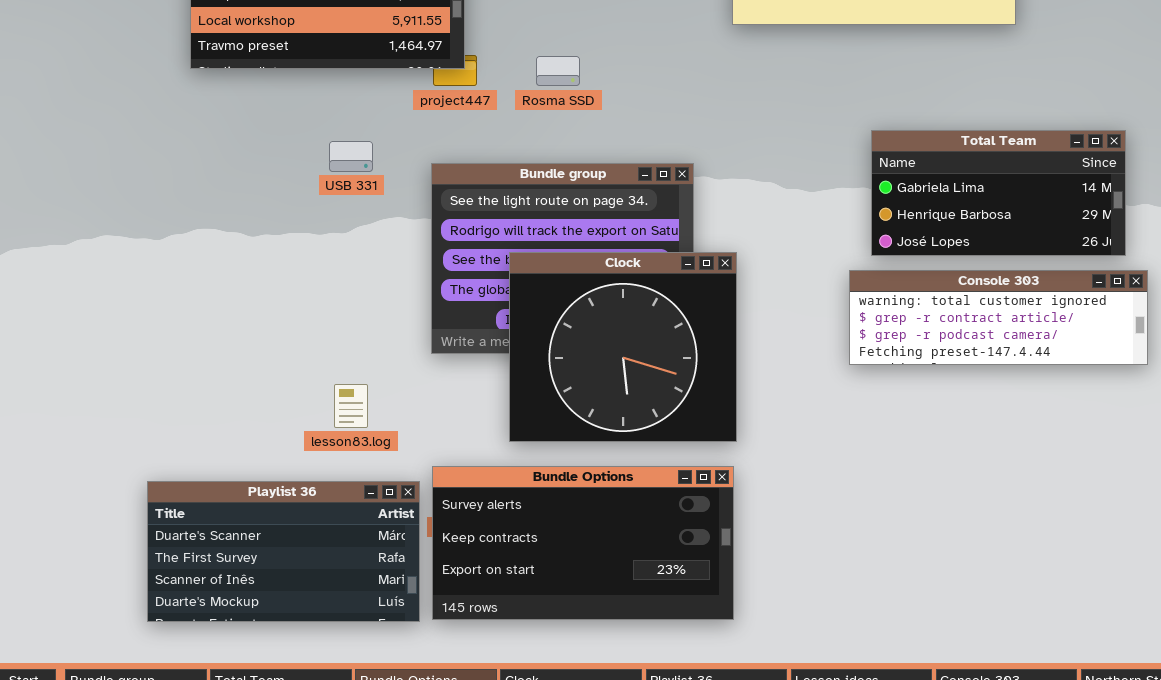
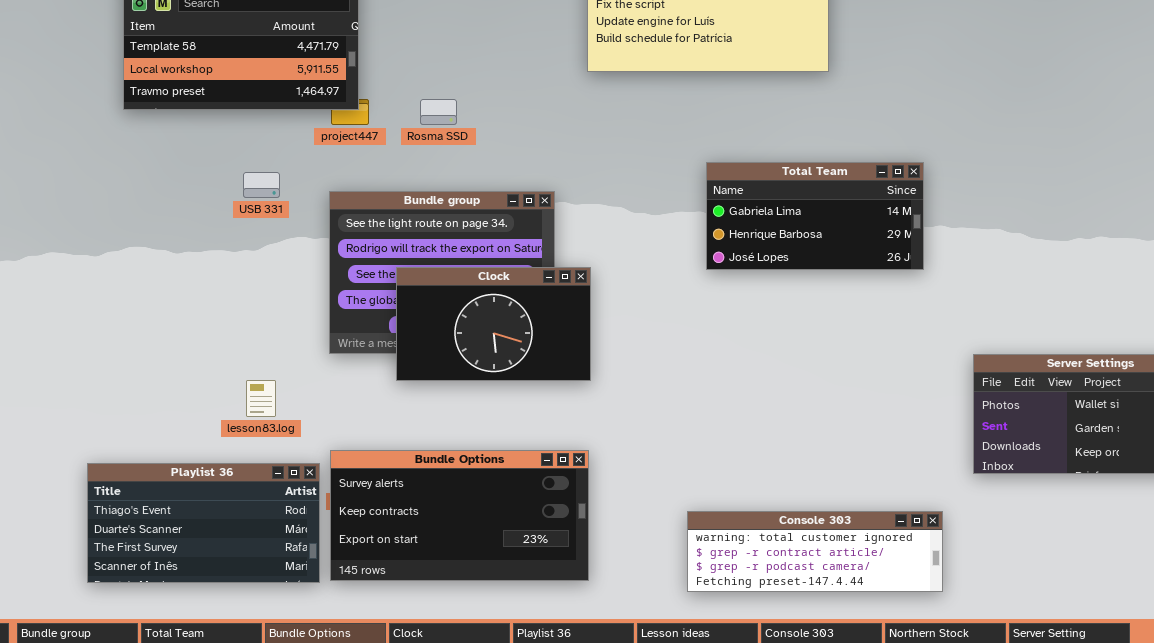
Clock: [509,252,737,442] -> [396,267,591,381], resized
Console 303: [849,270,1148,365] -> [687,511,943,592], moved
Playlist 36: [147,481,420,622] -> [87,463,320,583], scrolled up 1 row

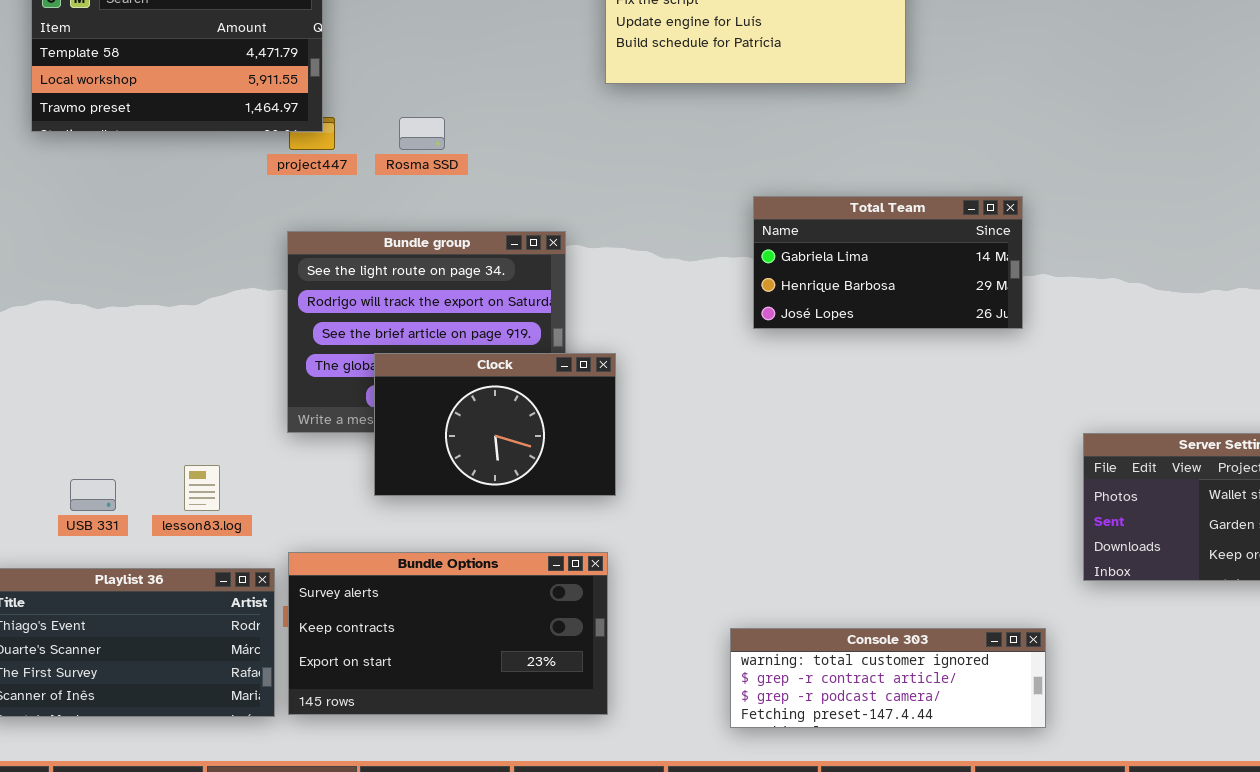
USB 331: [243,172,280,198] -> [70,479,116,511], moved
Clock: [396,267,591,381] -> [374,353,616,496], moved

